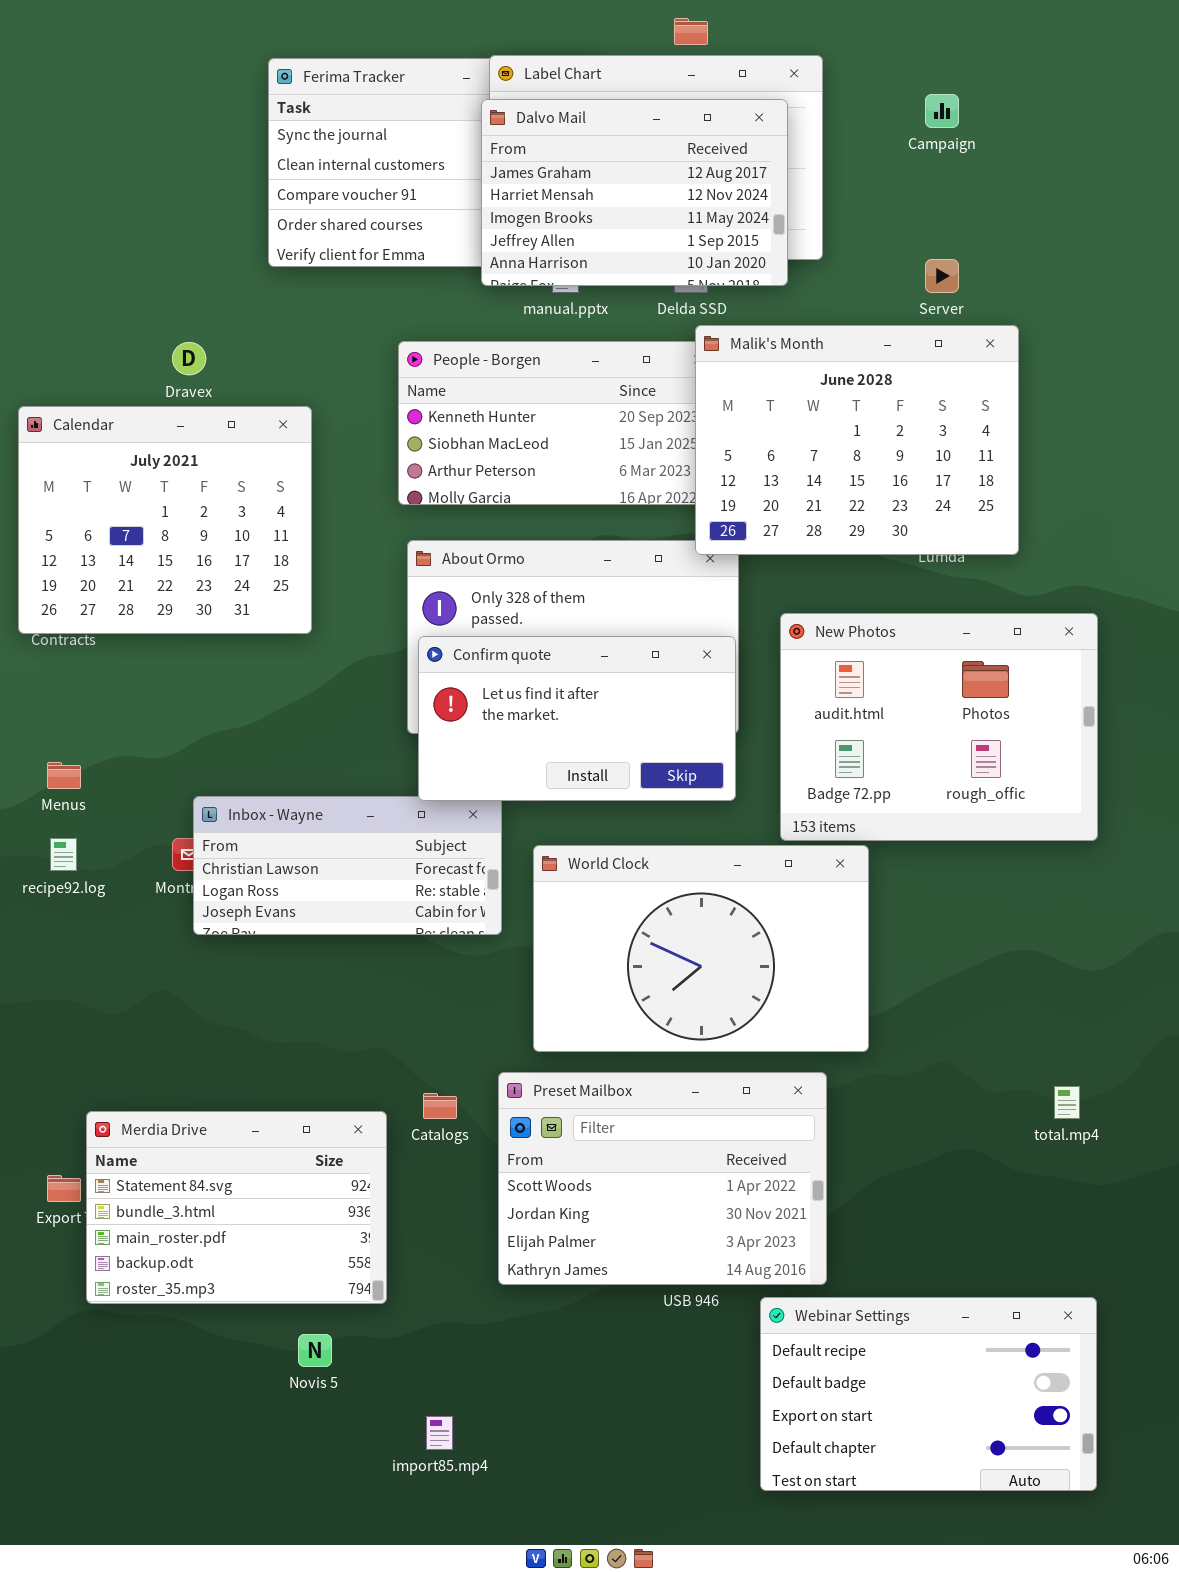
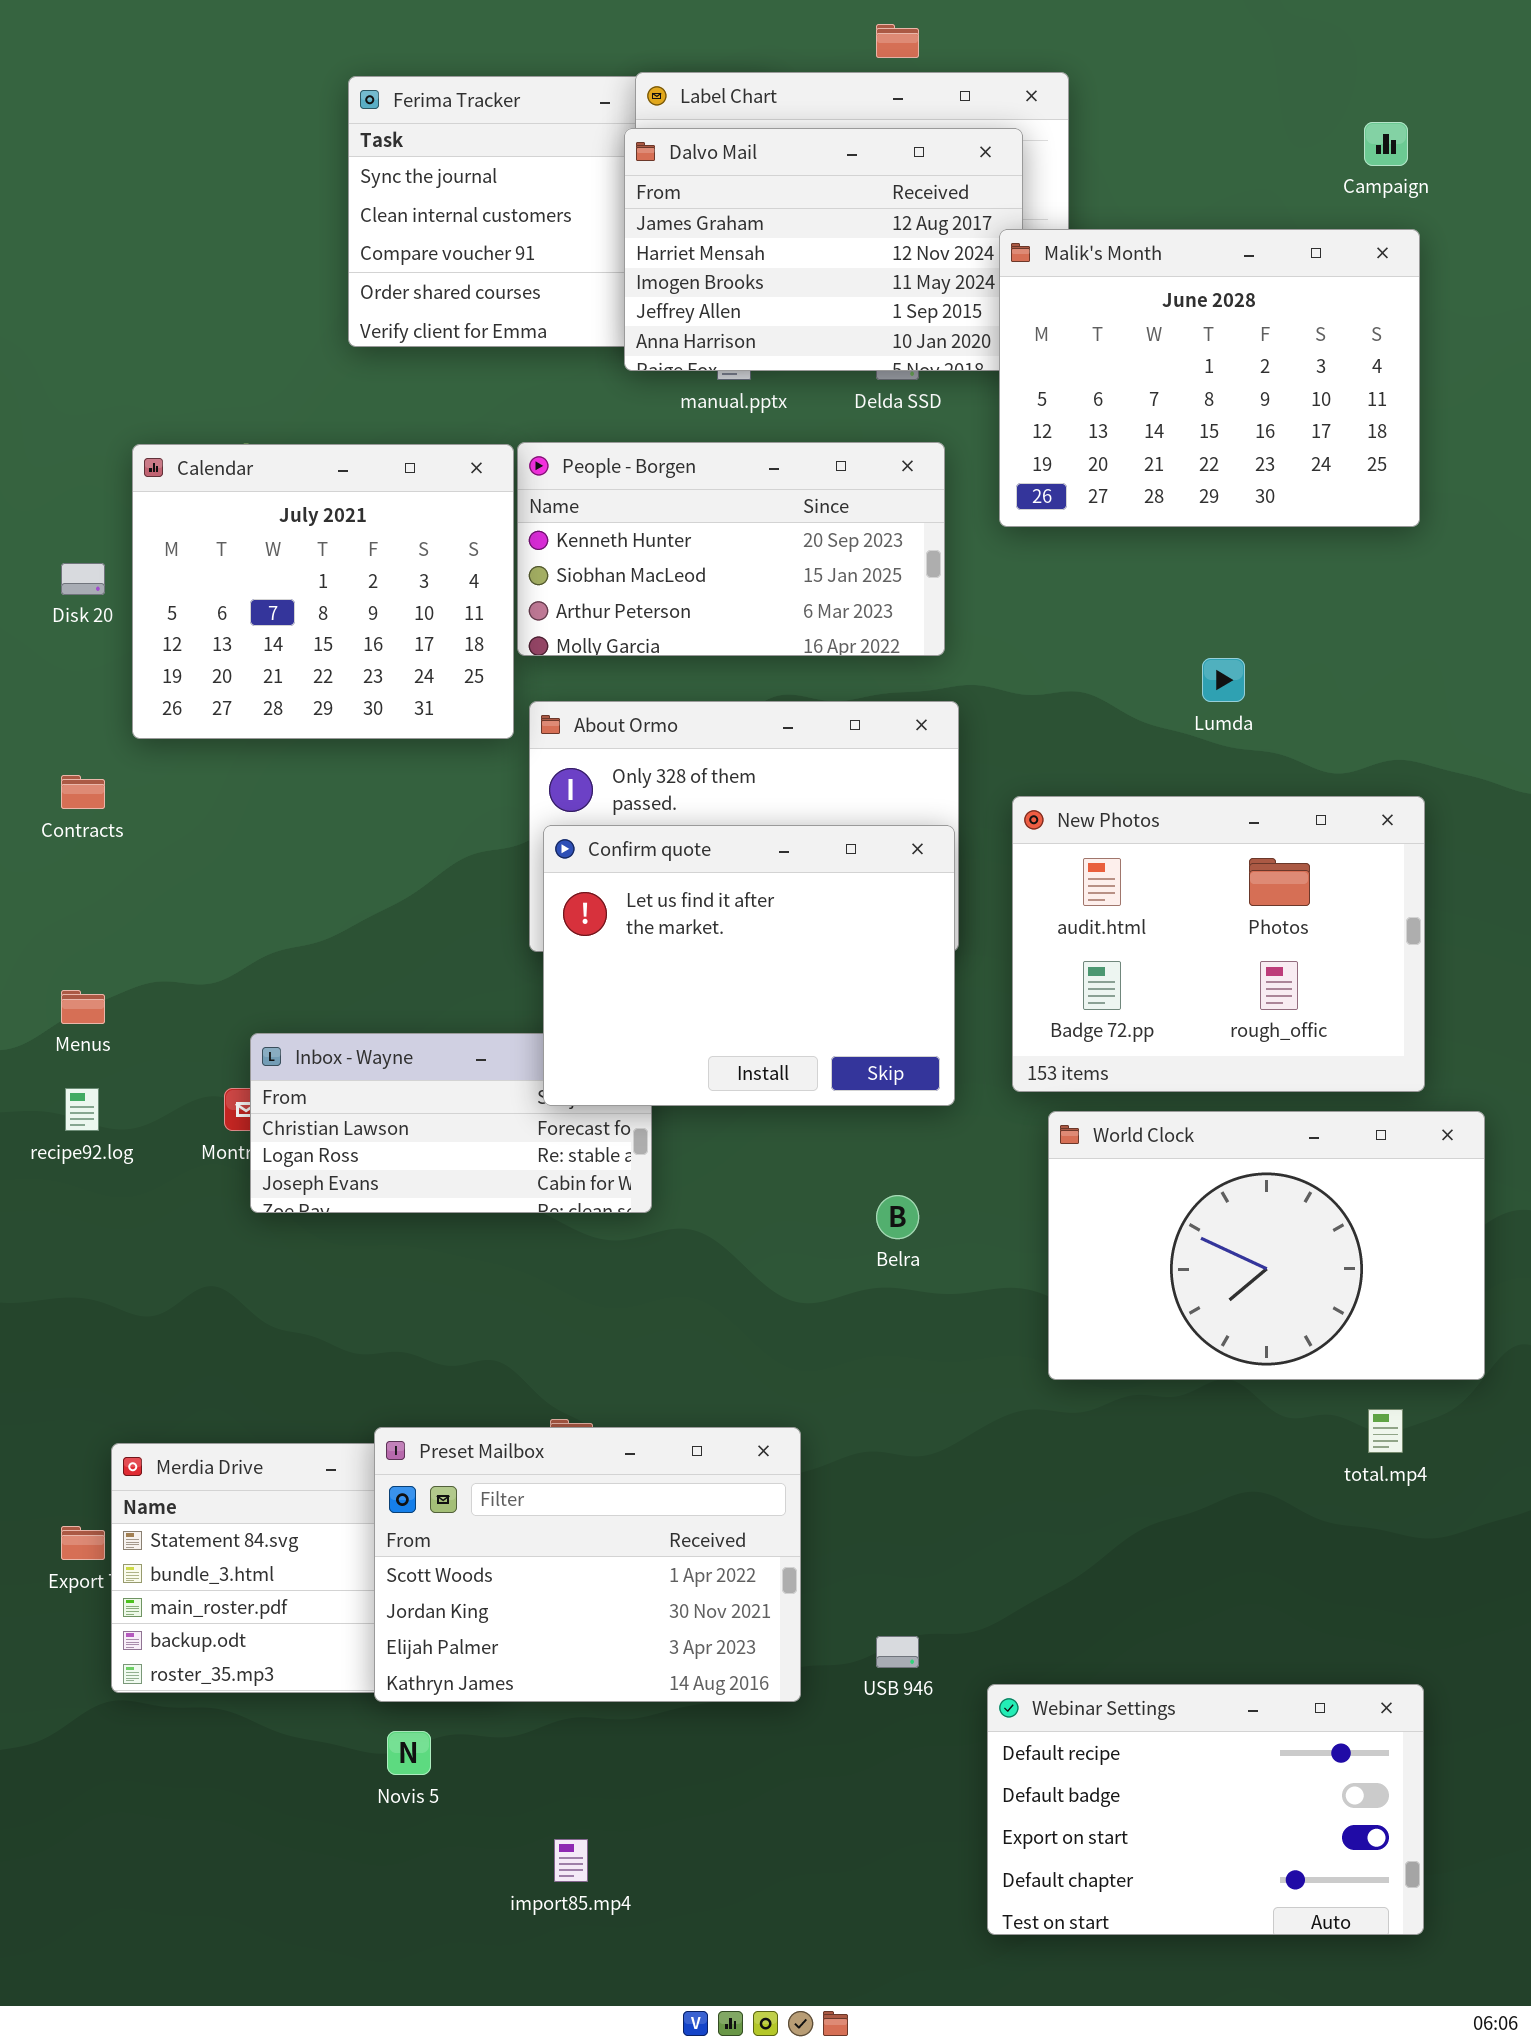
Campaign: [925,94,959,128] -> [1364,122,1408,166], moved
Malik's Month: [695,325,1019,555] -> [999,229,1420,527], moved
Calendar: [18,406,312,634] -> [132,444,514,739], moved
Confirm quote: [418,636,736,801] -> [543,825,955,1106], resized
World Clock: [533,845,869,1052] -> [1048,1111,1485,1380], moved
Preset Mailbox: [498,1072,827,1285] -> [374,1427,801,1702], moved

